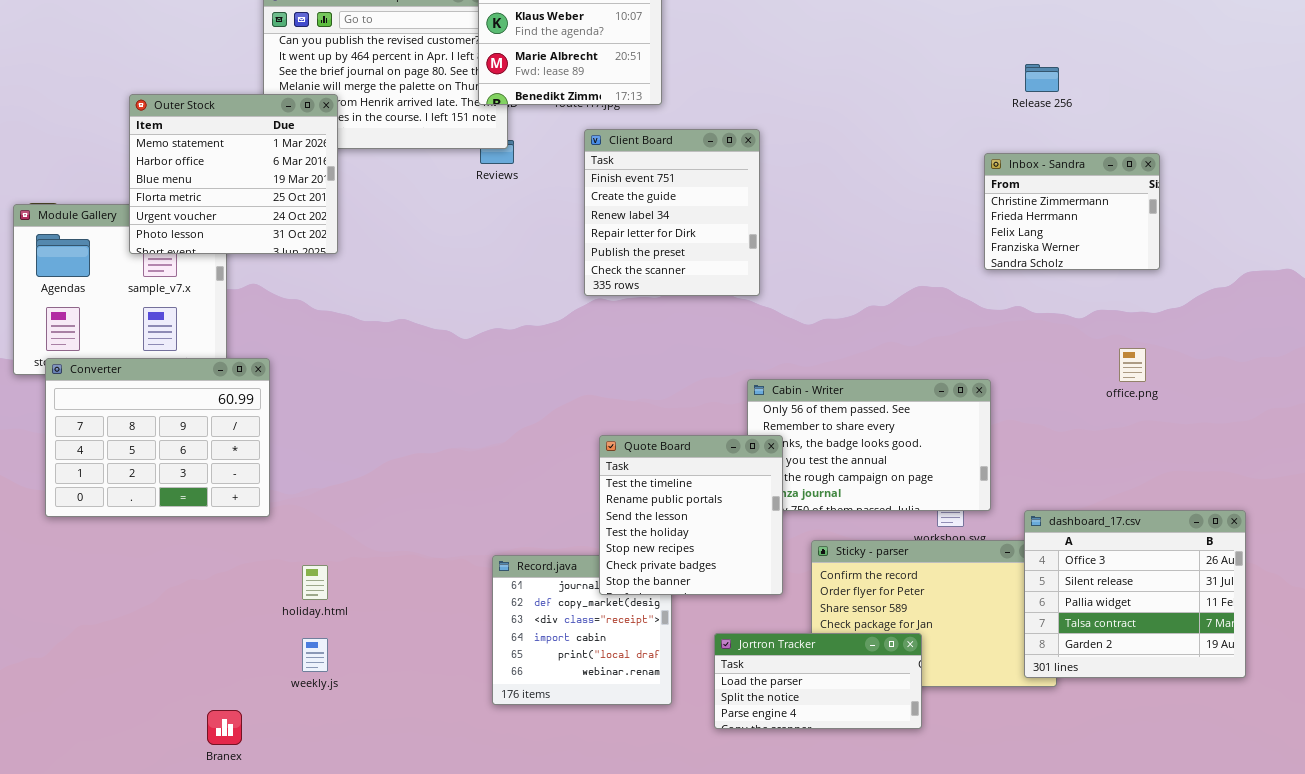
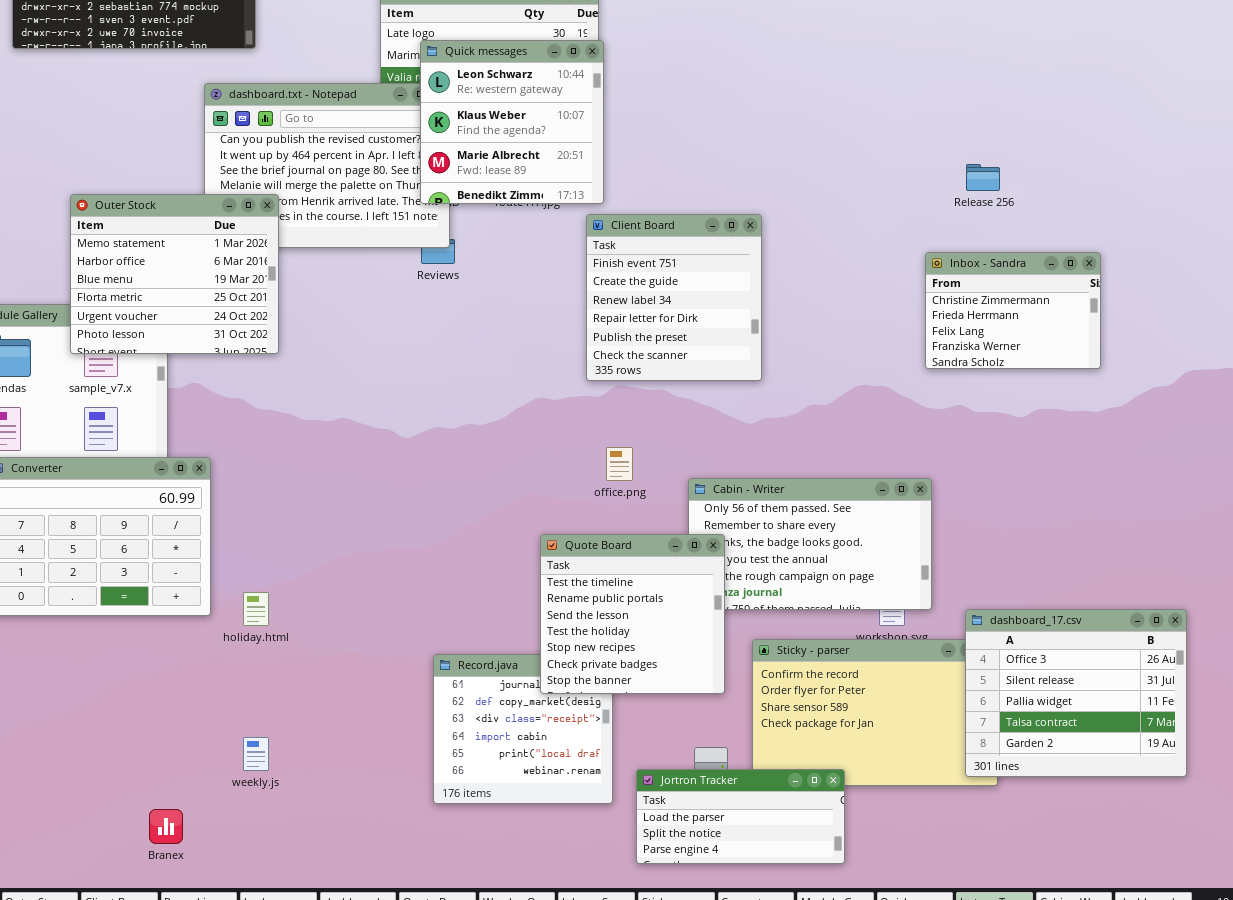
Client Board: [584,129,760,296] -> [586,214,762,381], moved
office.png: [1119,348,1146,382] -> [606,447,633,481], moved
holiday.html: [302,565,328,600] -> [243,592,269,626], moved
Jortron Tracker: [714,633,922,729] -> [636,769,845,864], moved

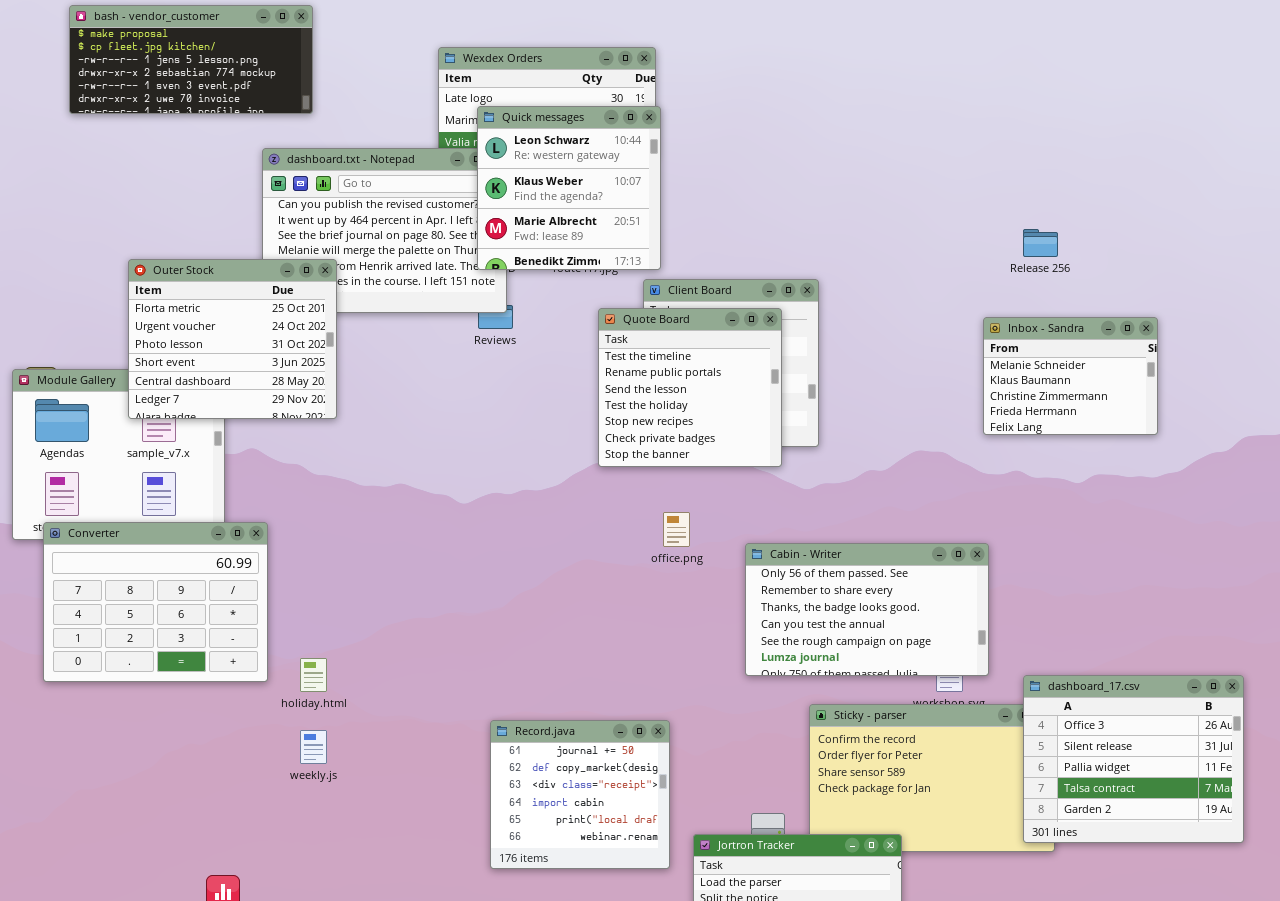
Outer Stock: [70,194,279,354] -> [128,259,337,419], scrolled down 3 rows
Inbox - Sandra: [925,252,1101,369] -> [983,317,1158,435], scrolled up 2 rows
Quote Board: [540,534,725,694] -> [598,308,782,467], moved
weekly.js: [243,737,269,771] -> [300,730,327,764], moved

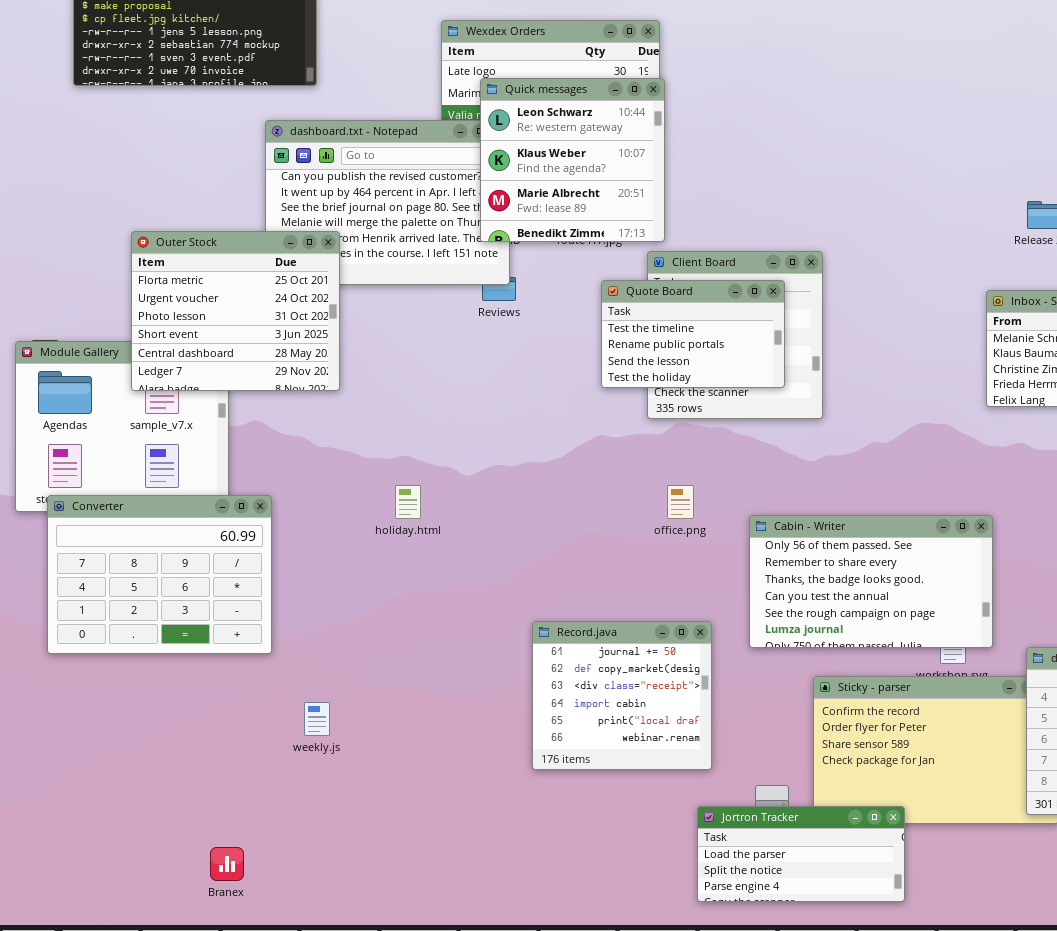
Quote Board: [598,308,782,467] -> [601,280,785,388], resized
holiday.html: [300,658,327,692] -> [395,485,421,519], moved
Record.java: [490,720,670,869] -> [532,621,712,770], moved

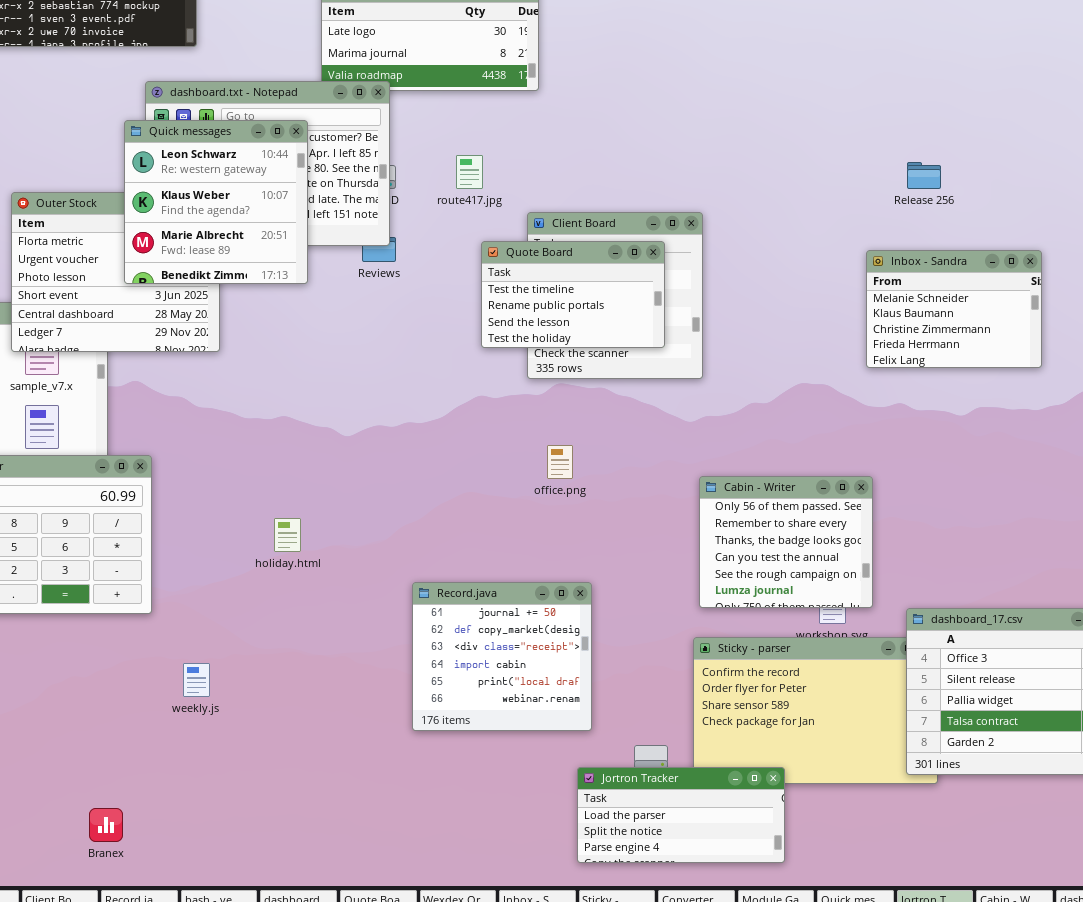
Quick messages: [480,78,665,242] -> [124,120,308,284], moved
holiday.html: [395,485,421,519] -> [274,518,301,552], moved
Cabin - Writer: [749,515,993,648] -> [699,476,873,608], resized

